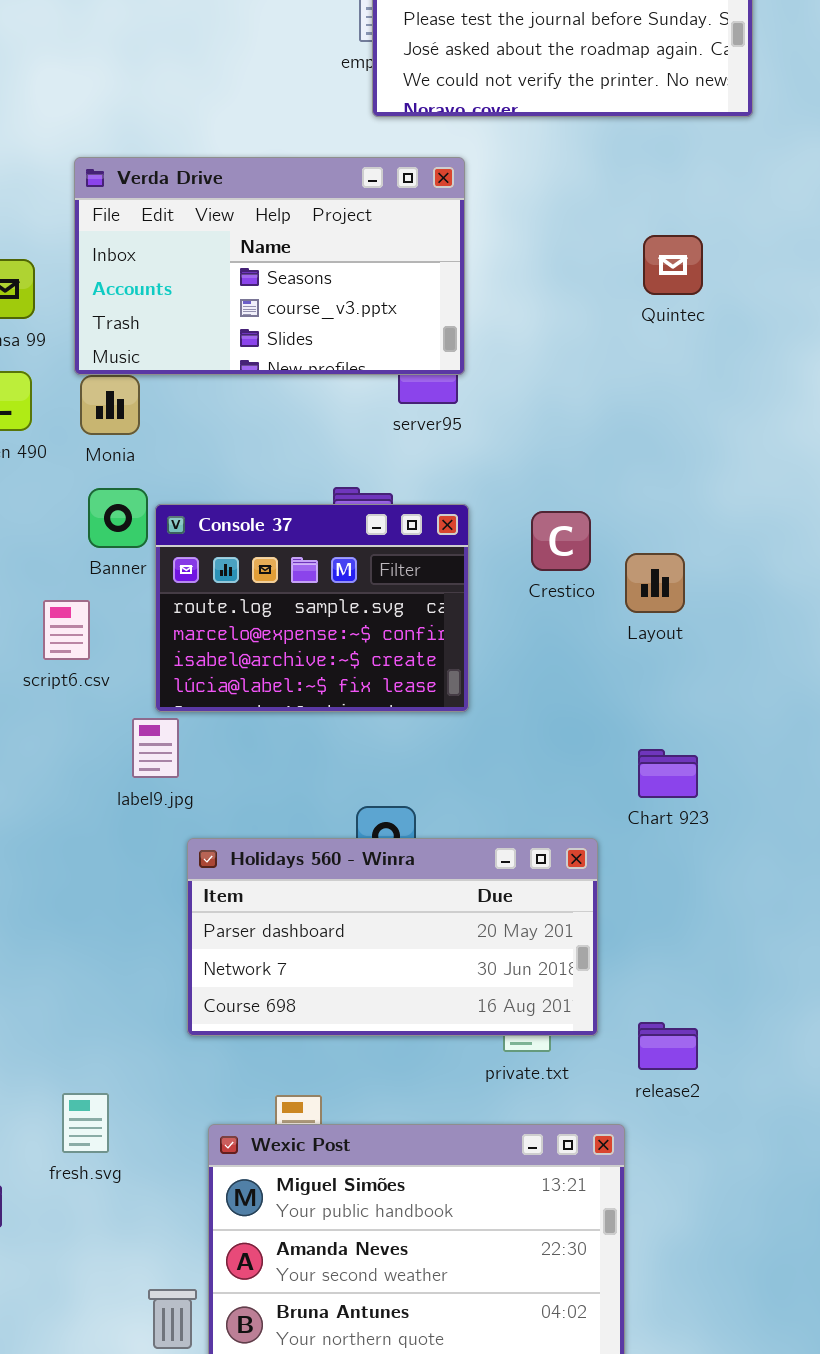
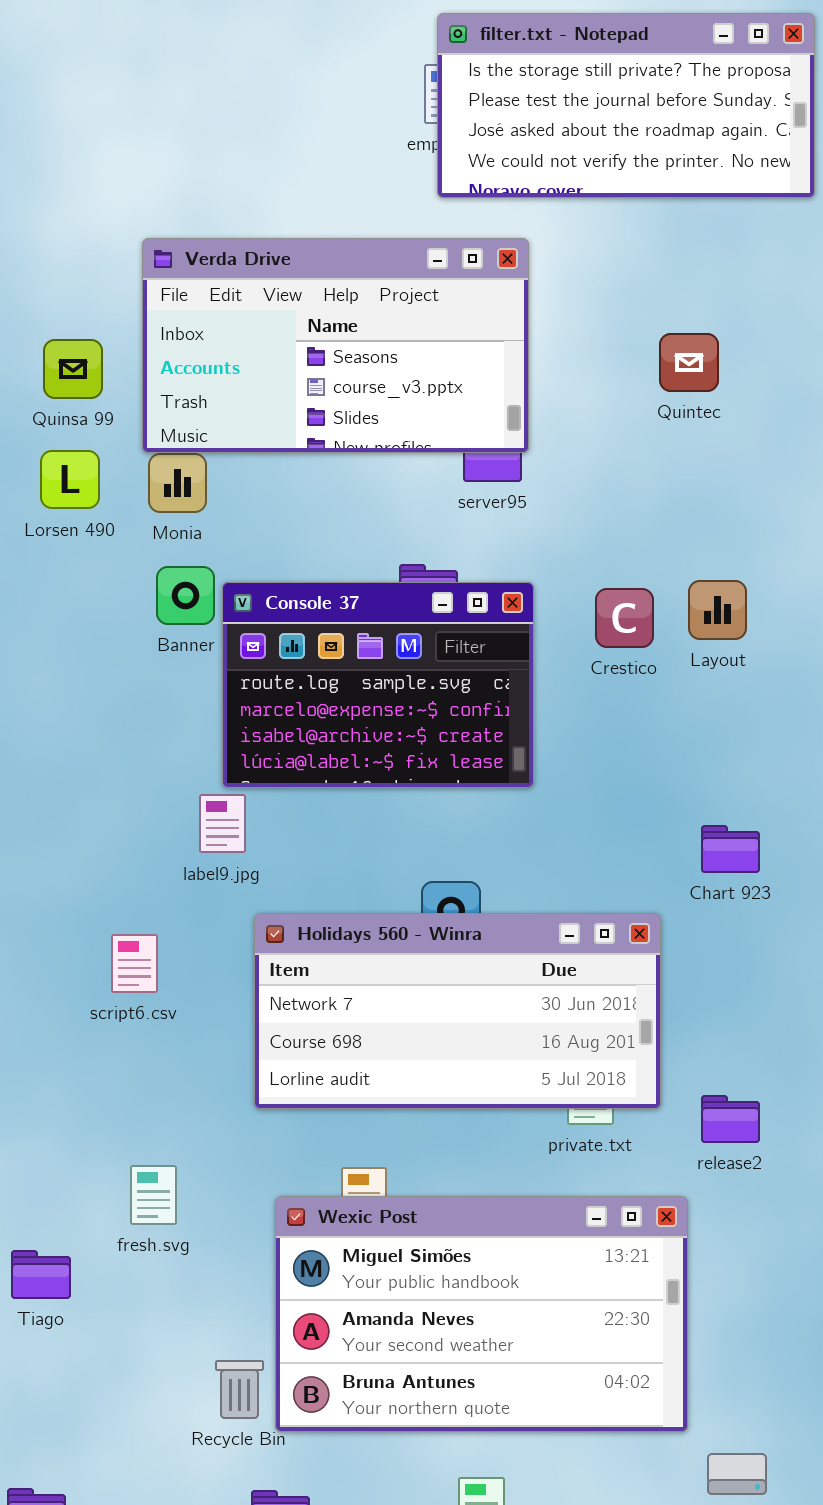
Quintec: [643,235,703,295] -> [659,333,719,392], moved
Layout: [625,553,685,613] -> [688,580,747,640], moved
script6.csv: [43,600,90,660] -> [111,934,158,993], moved
Holidays 560 - Winra: [187,838,598,1036] -> [254,913,661,1109], scrolled down 1 row

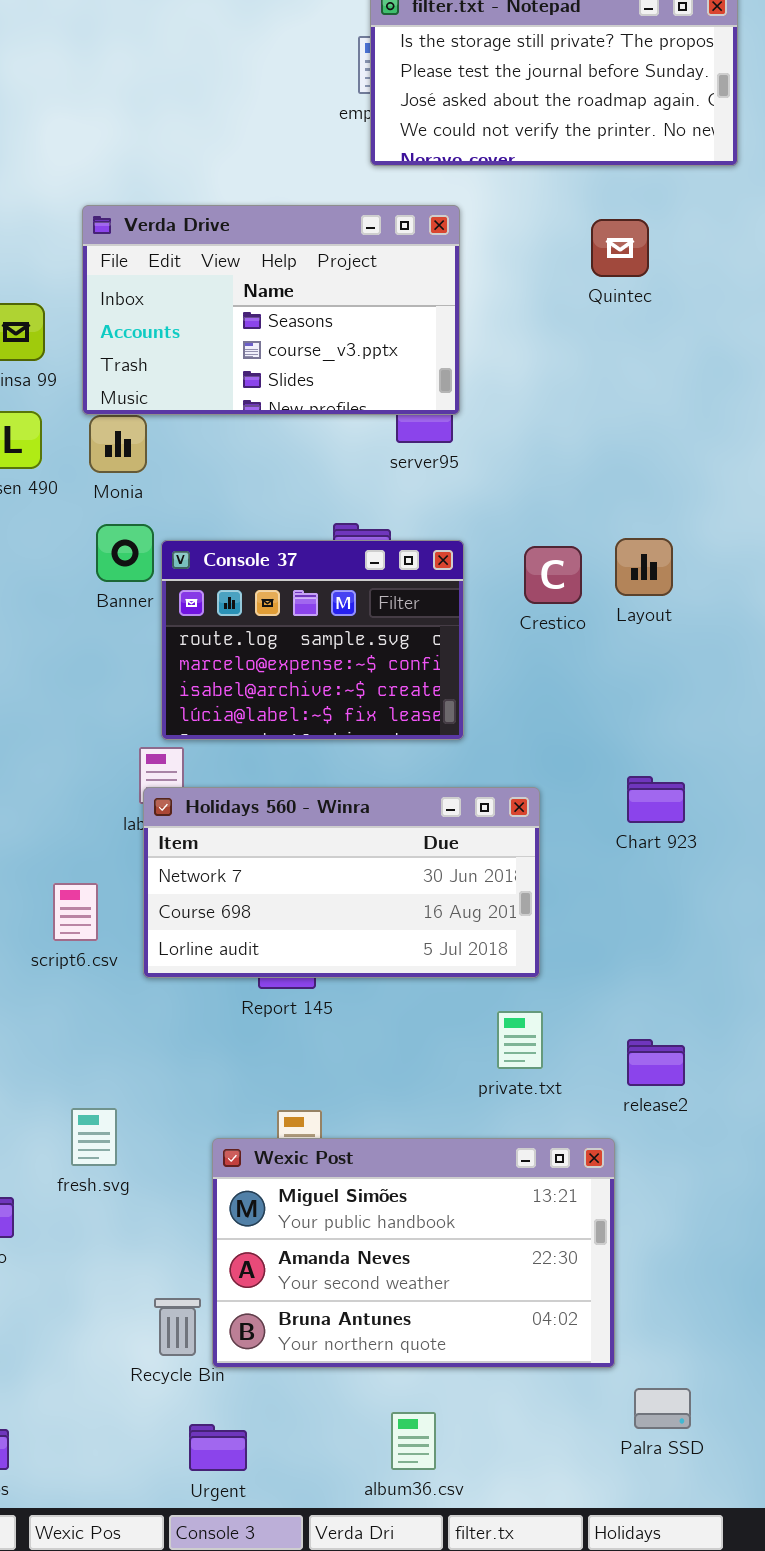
Quintec: [659,333,719,392] -> [591,219,649,277], moved
Holidays 560 - Winra: [254,913,661,1109] -> [143,787,540,978], moved

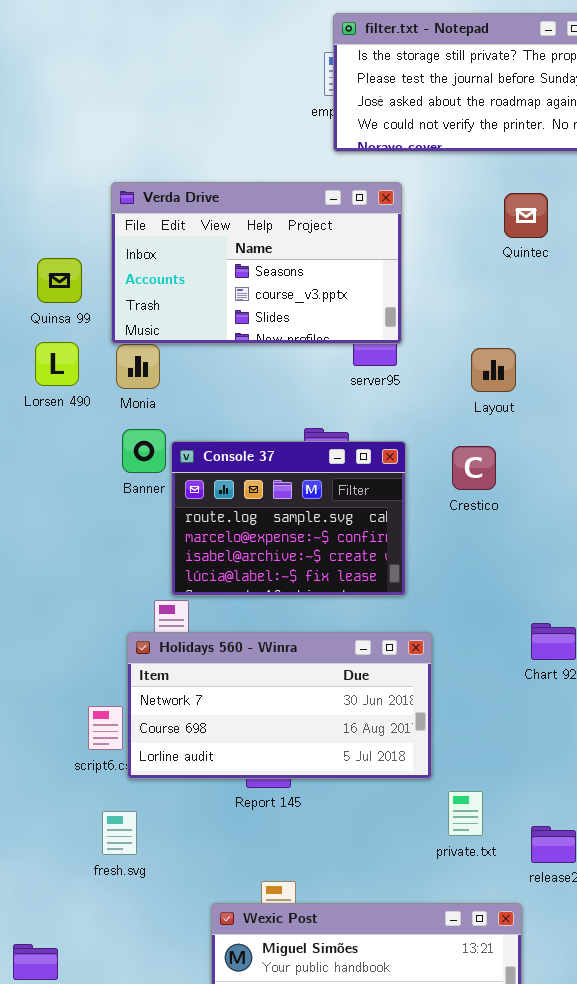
Layout: [615,538,673,596] -> [471,348,516,392], moved
Holidays 560 - Winra: [143,787,540,978] -> [127,632,432,779], moved
private.txt: [497,1011,543,1069] -> [448,791,483,836], moved
fresh.svg: [71,1108,117,1166] -> [102,811,137,855], moved

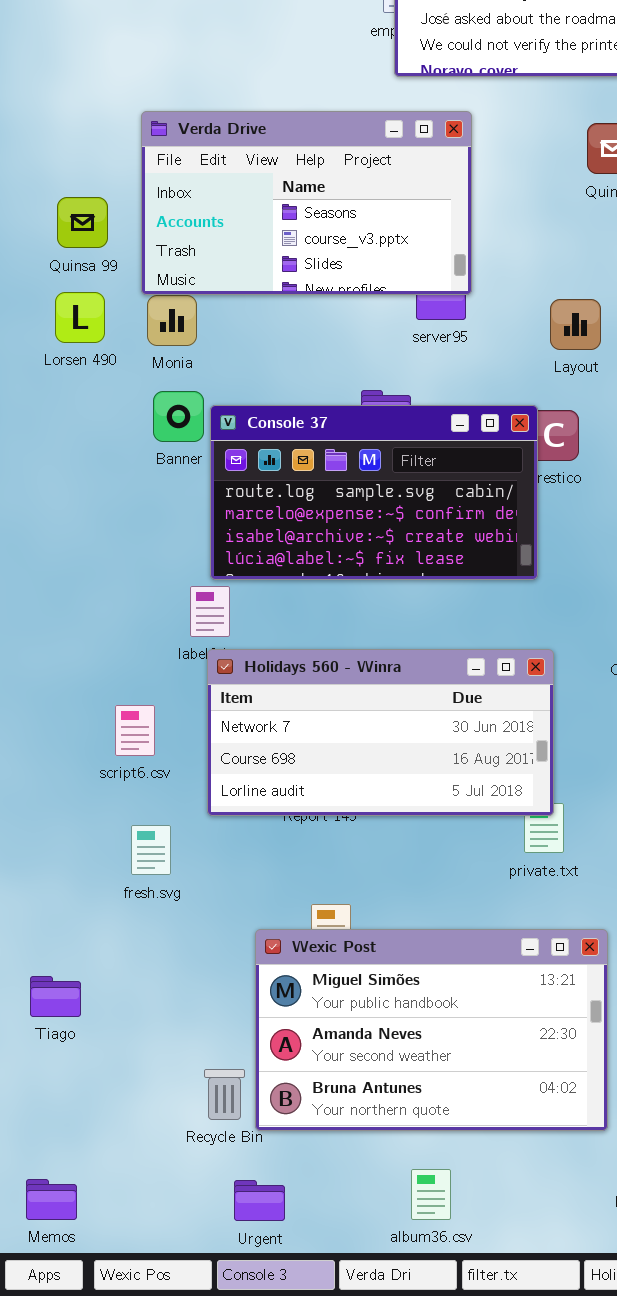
Console 37: [171,441,406,596] -> [210,405,538,580], resized
Holidays 560 - Winra: [127,632,432,779] -> [207,649,554,816], moved

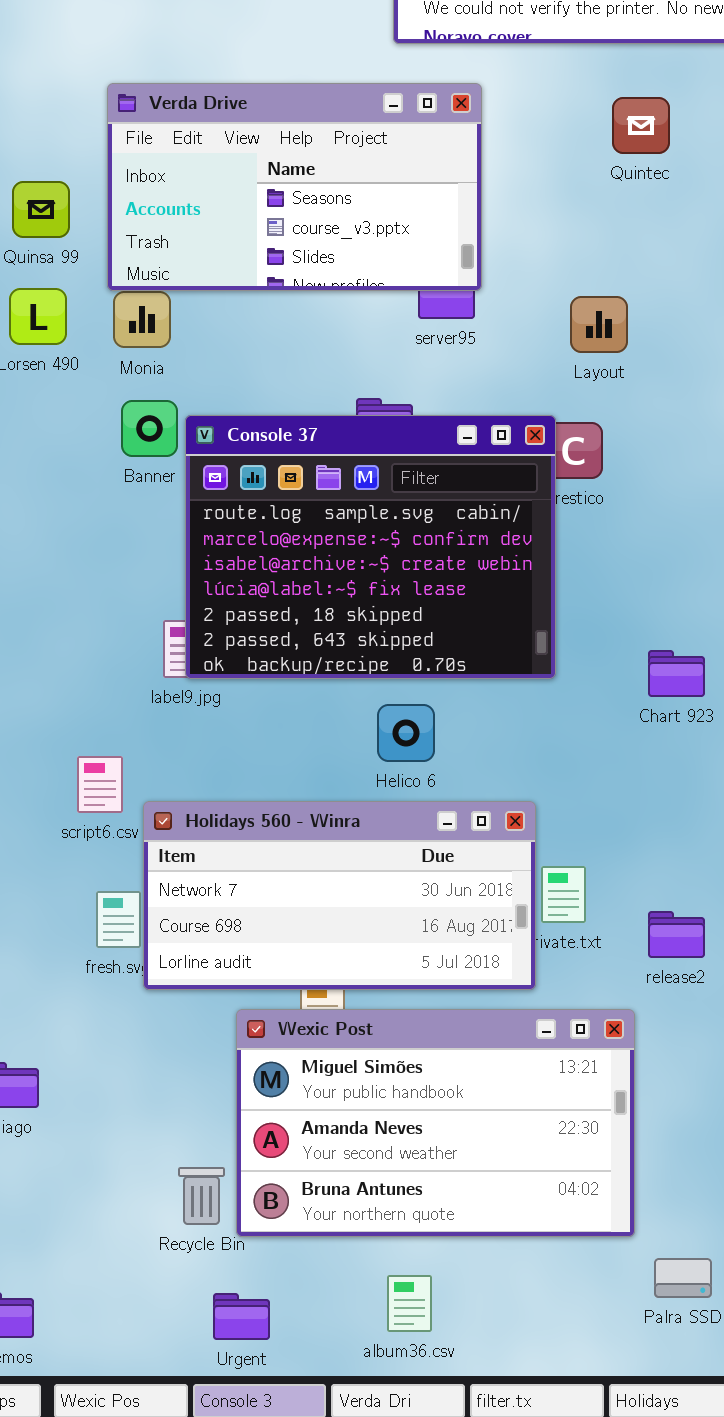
Console 37: [210,405,538,580] -> [185,415,556,679], resized
Holidays 560 - Winra: [207,649,554,816] -> [143,801,536,990], moved
album36.csv: [411,1169,451,1220] -> [387,1275,432,1332], moved

